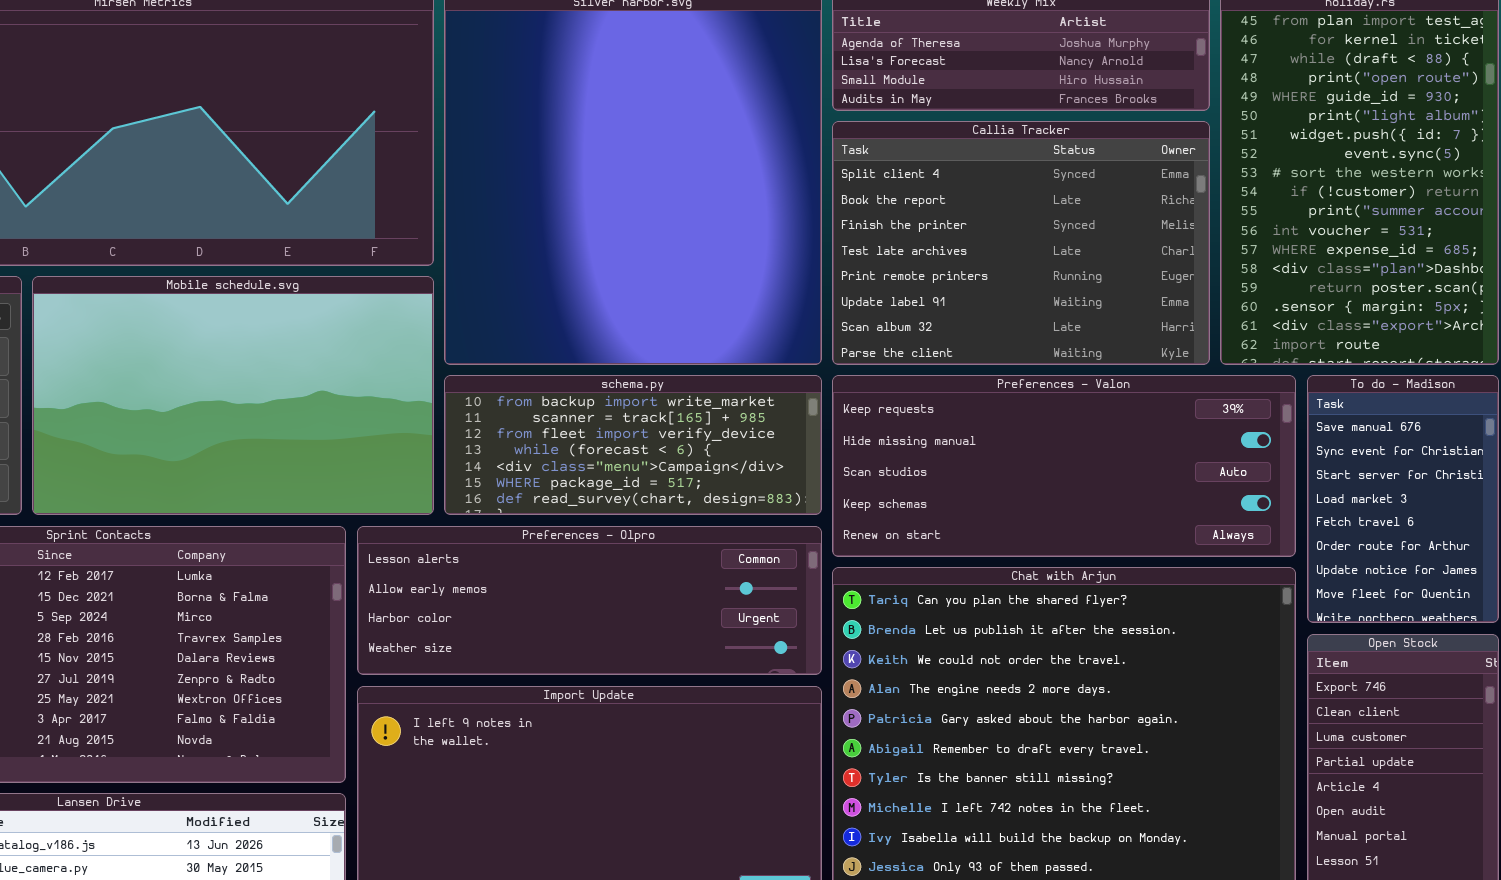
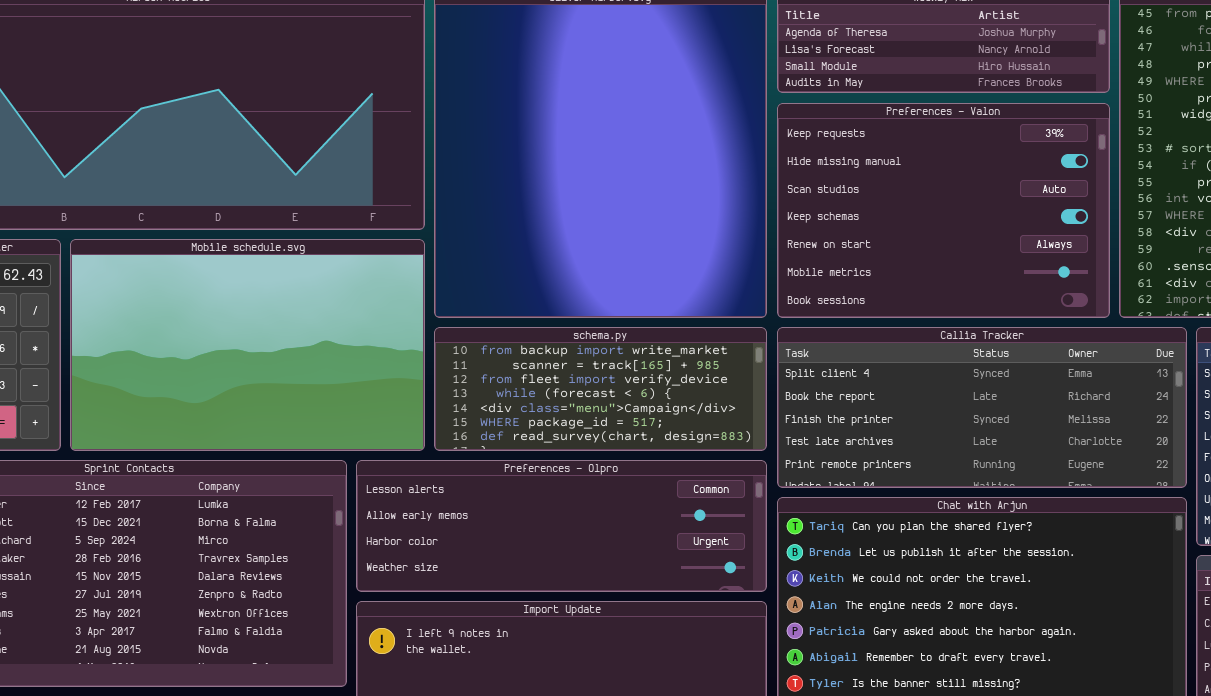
Callia Tracker: [832,121,1210,365] -> [777,327,1187,488], moved, resized
Preferences - Valon: [832,375,1296,557] -> [777,103,1110,318], moved, resized

